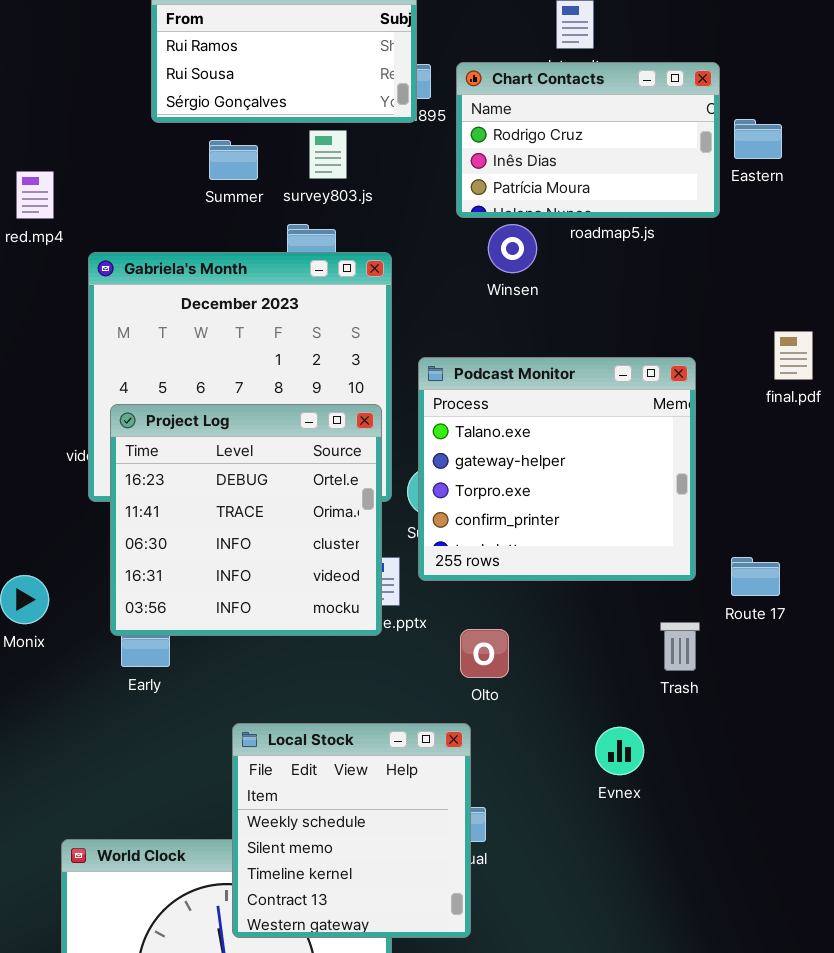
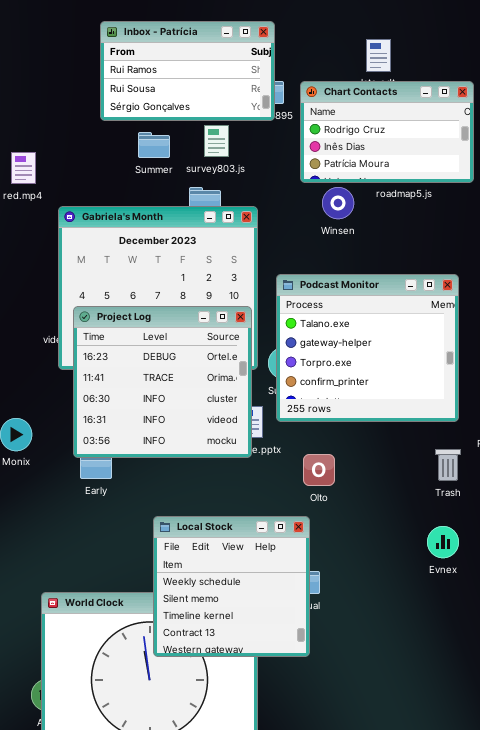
Evnex: [595,727,644,775] -> [427,526,459,558], moved

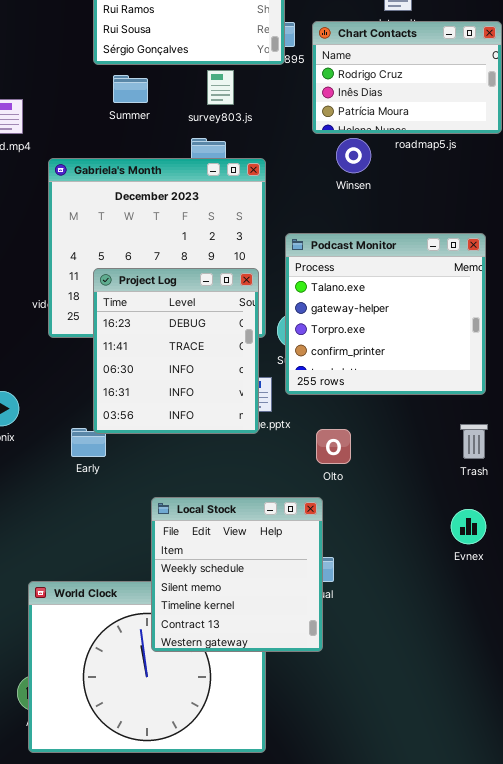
Summer: [138,132,170,158] -> [113,75,148,103], moved
Project Log: [73,306,252,458] -> [93,268,259,434], resized

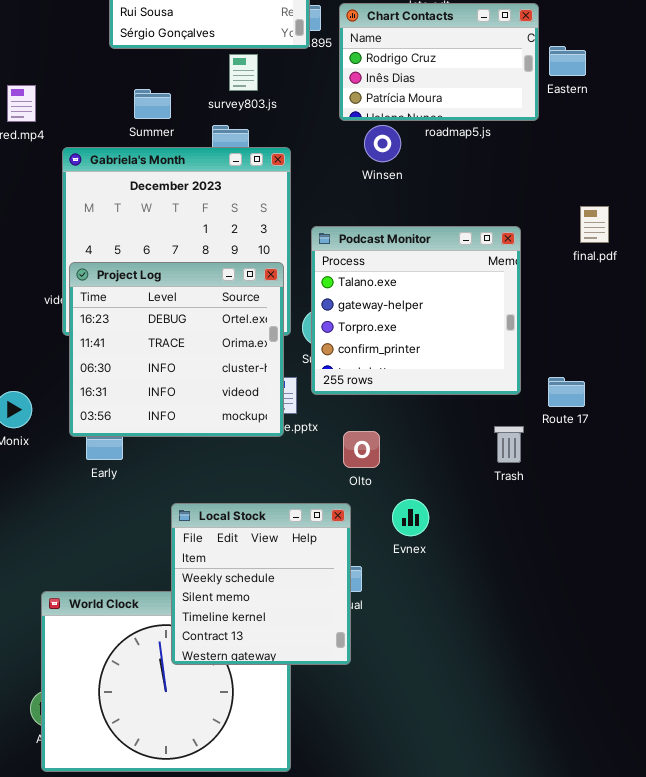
Summer: [113,75,148,103] -> [134,89,171,119], moved
Project Log: [93,268,259,434] -> [69,262,284,437], resized
Evnex: [451,509,486,544] -> [392,499,429,536], moved

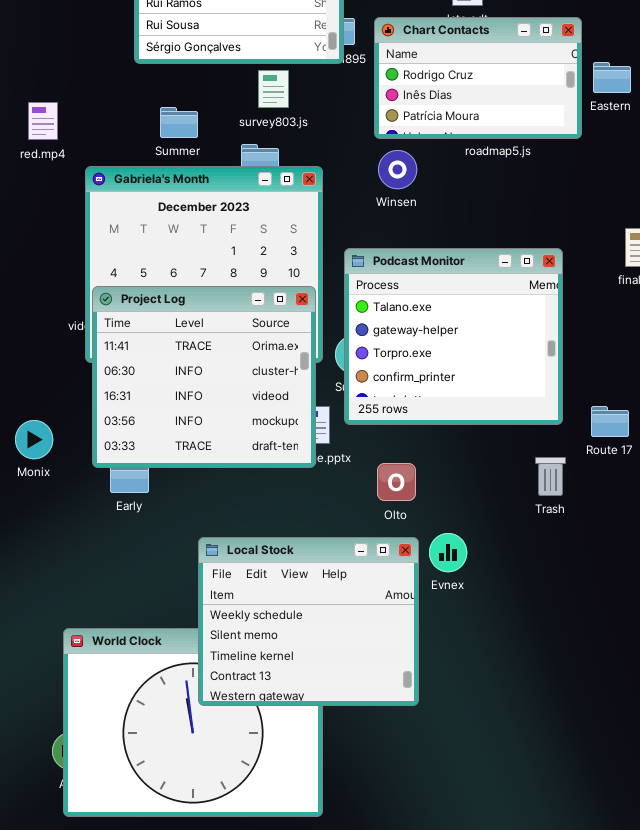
Winsen: [364,125,401,162] -> [378,150,417,189], moved
Project Log: [69,262,284,437] -> [92,286,316,468], scrolled down 1 row
Local Stock: [171,503,351,665] -> [198,537,419,706], resized

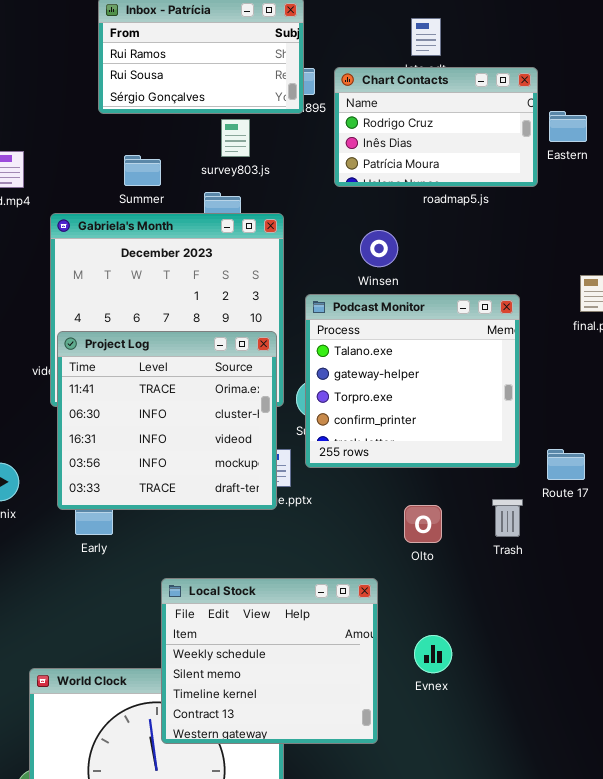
Winsen: [378,150,417,189] -> [360,230,398,267], moved
Olto: [377,463,416,501] -> [404,505,442,543], moved
Evnex: [429,533,467,572] -> [414,635,452,673], moved

